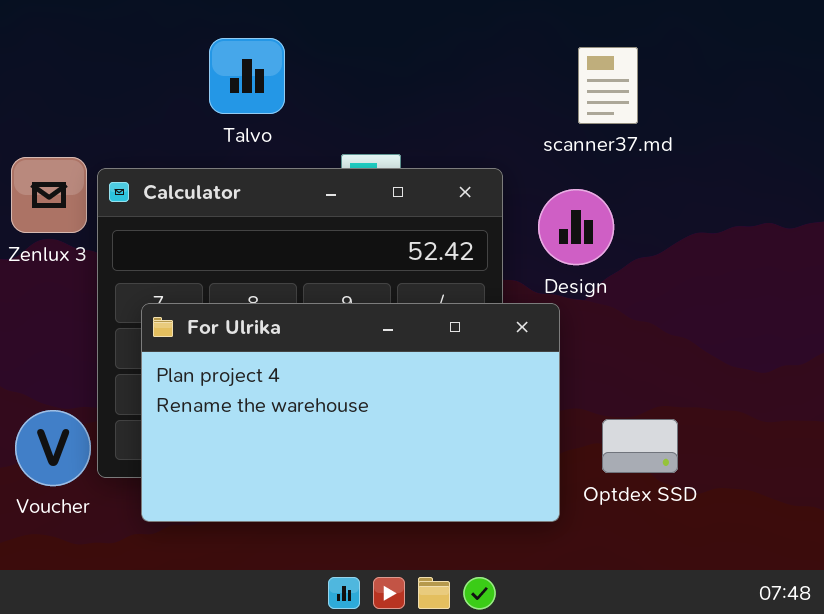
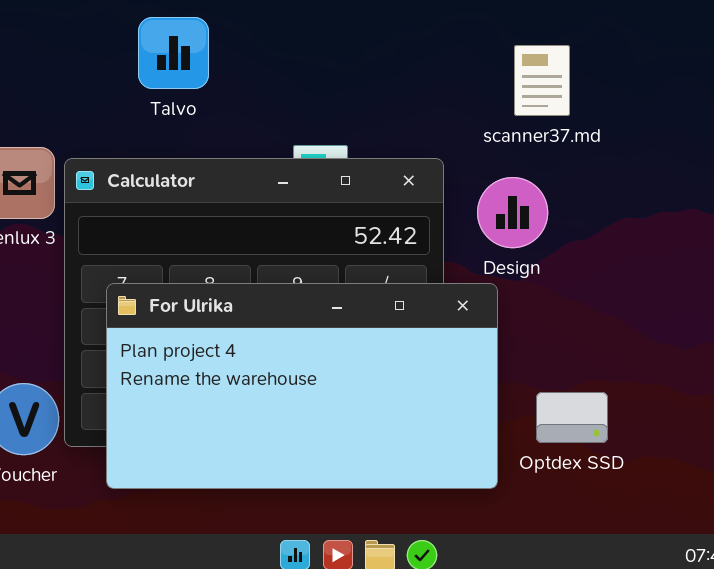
Talvo: [209,38,285,114] -> [138,17,209,89], moved

